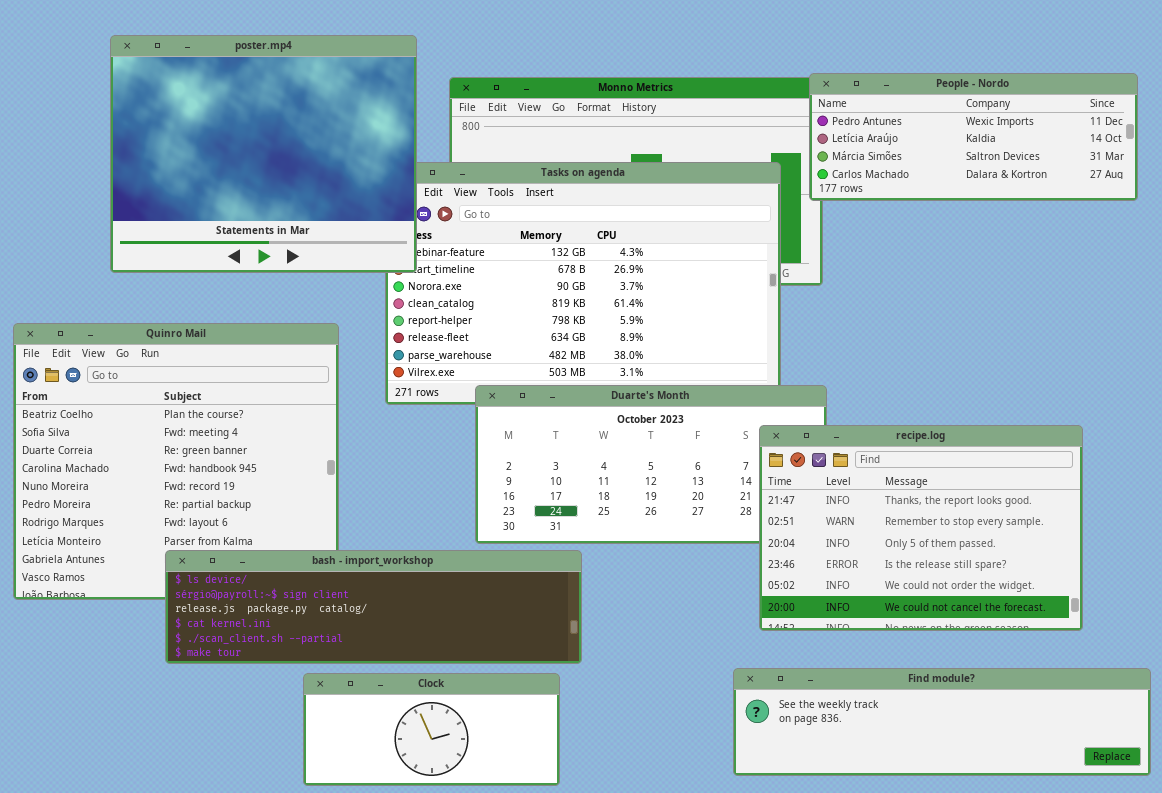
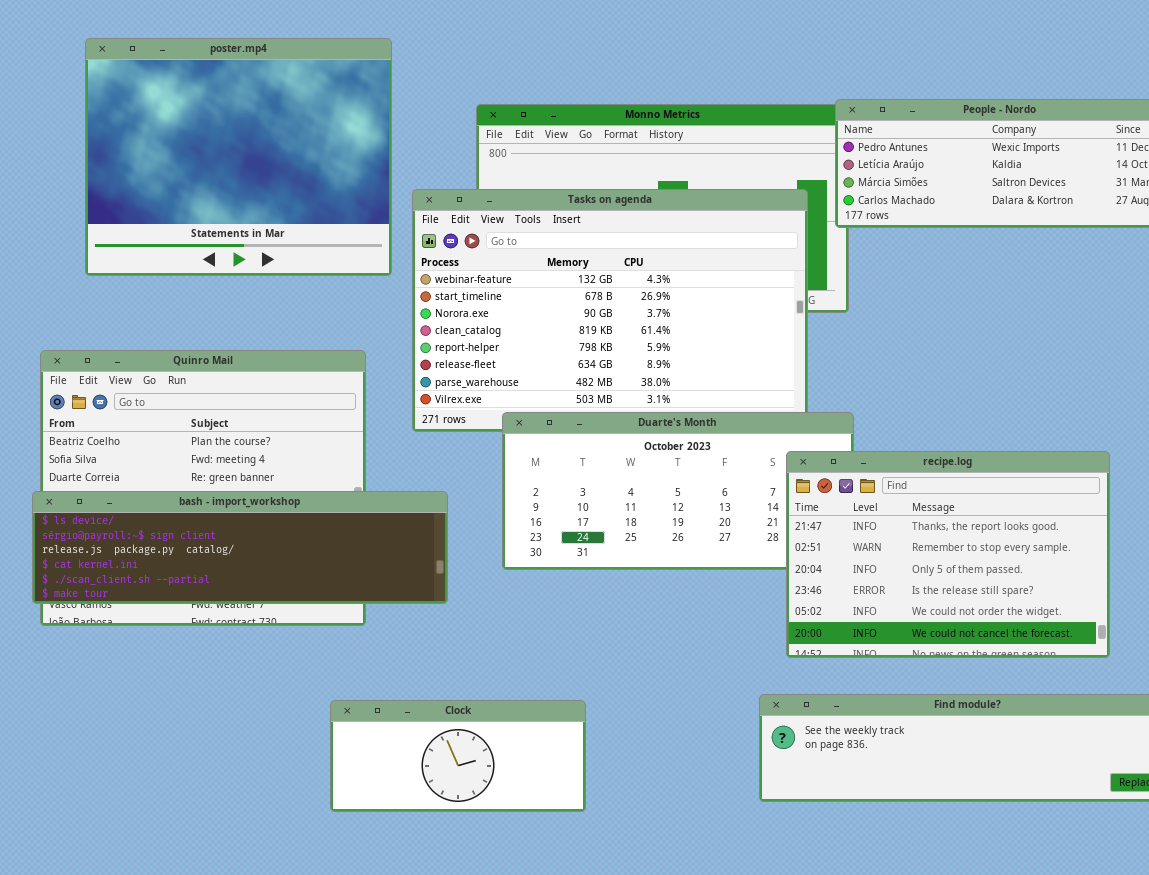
poster.mp4: [110,35,417,273] -> [85,38,392,276], moved
bash - import_workshop: [165,550,582,664] -> [32,491,448,604], moved

